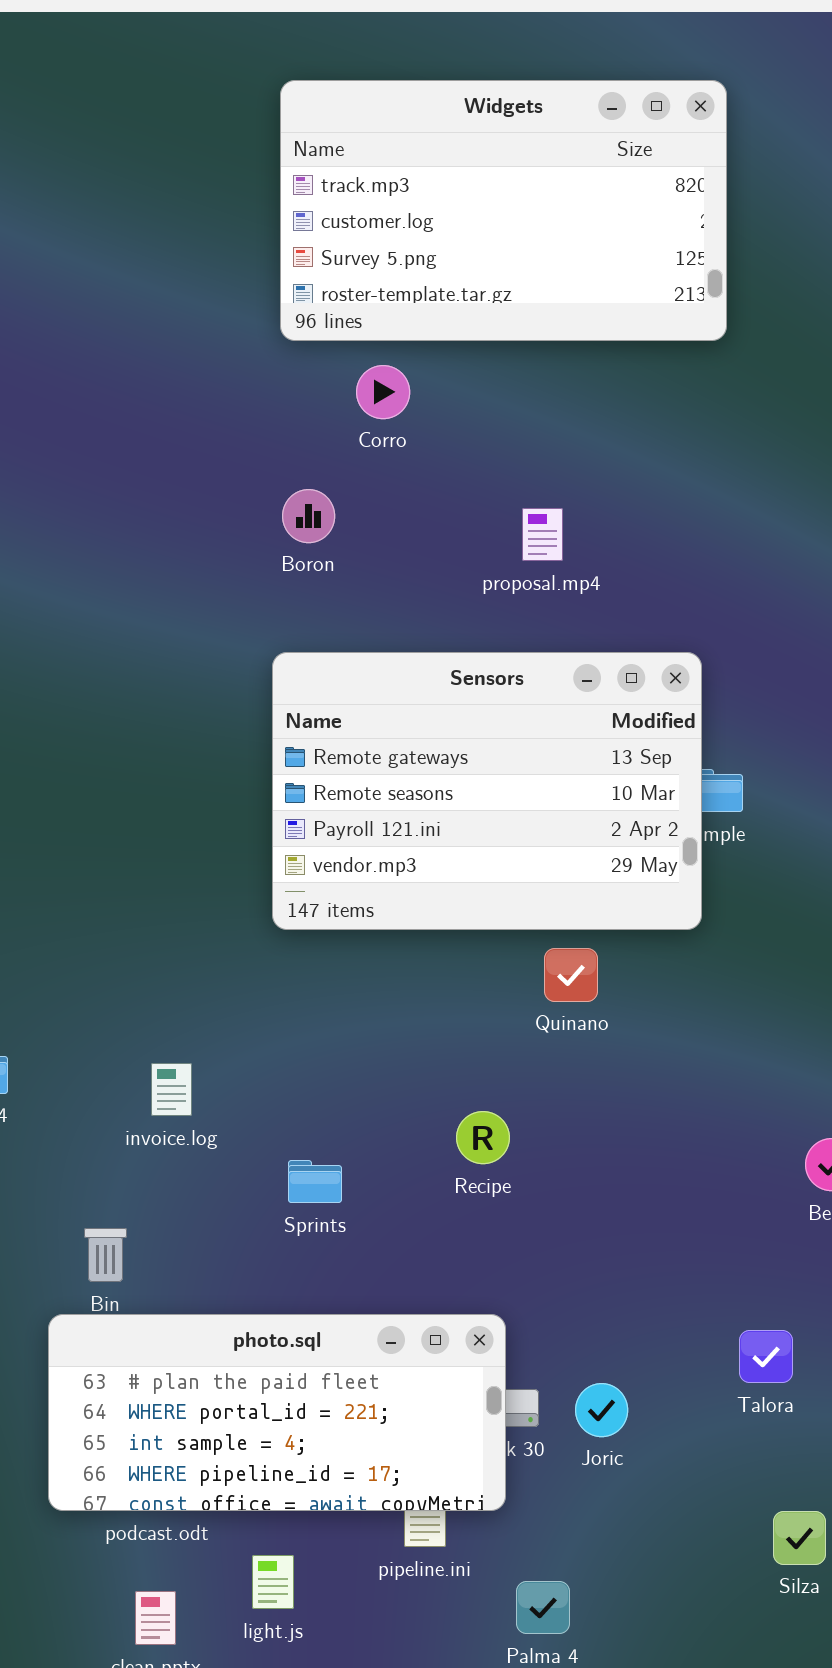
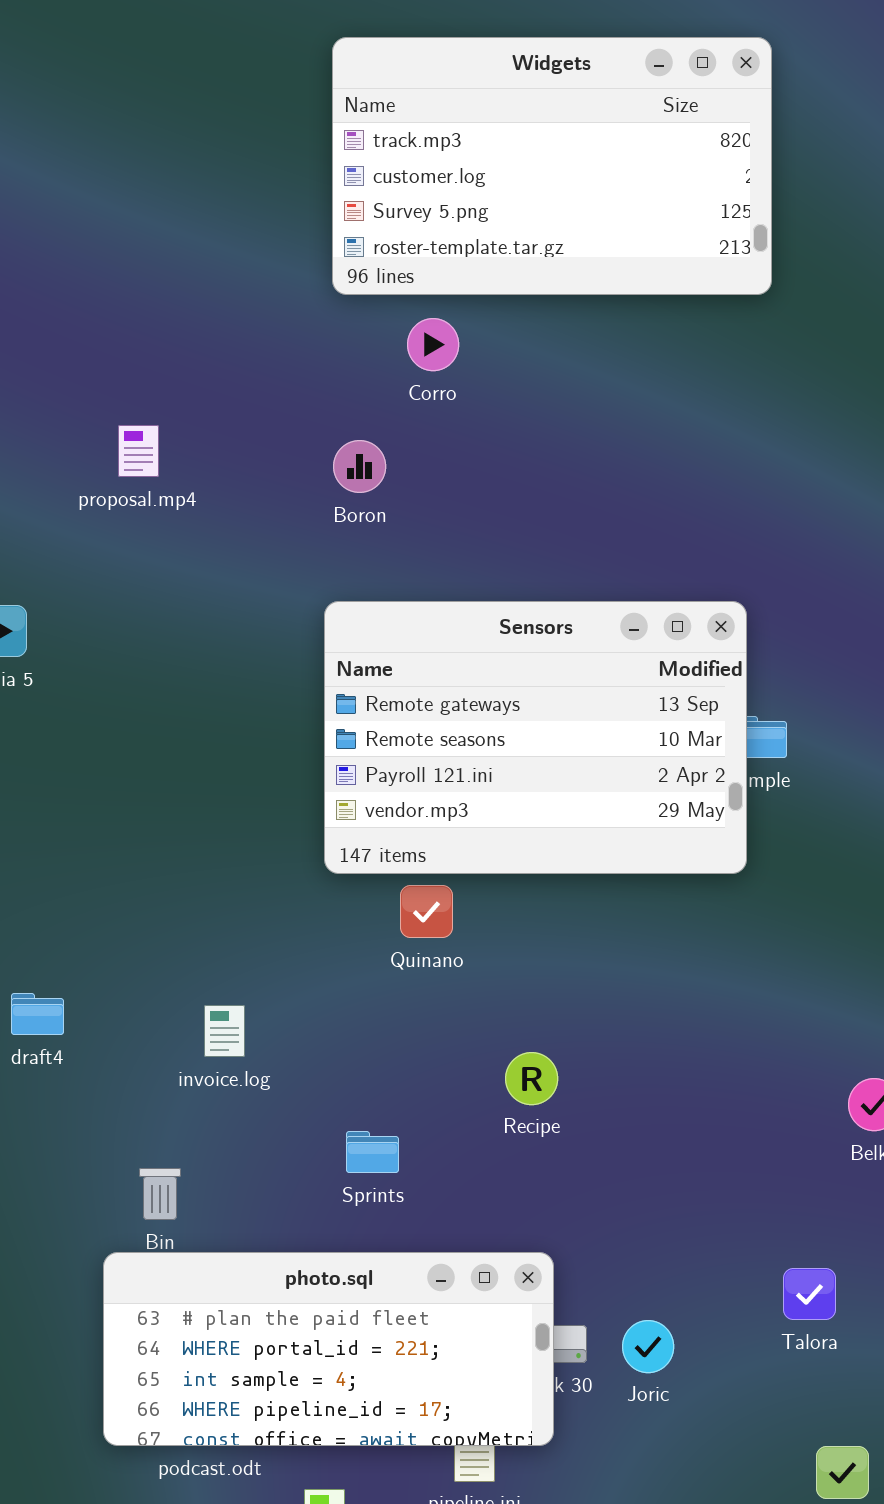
proposal.mp4: [522,508,563,561] -> [118,425,159,477], moved
Quinano: [544,948,598,1002] -> [400,885,453,938], moved
Sprints: [288,1160,342,1203] -> [346,1131,399,1173], moved

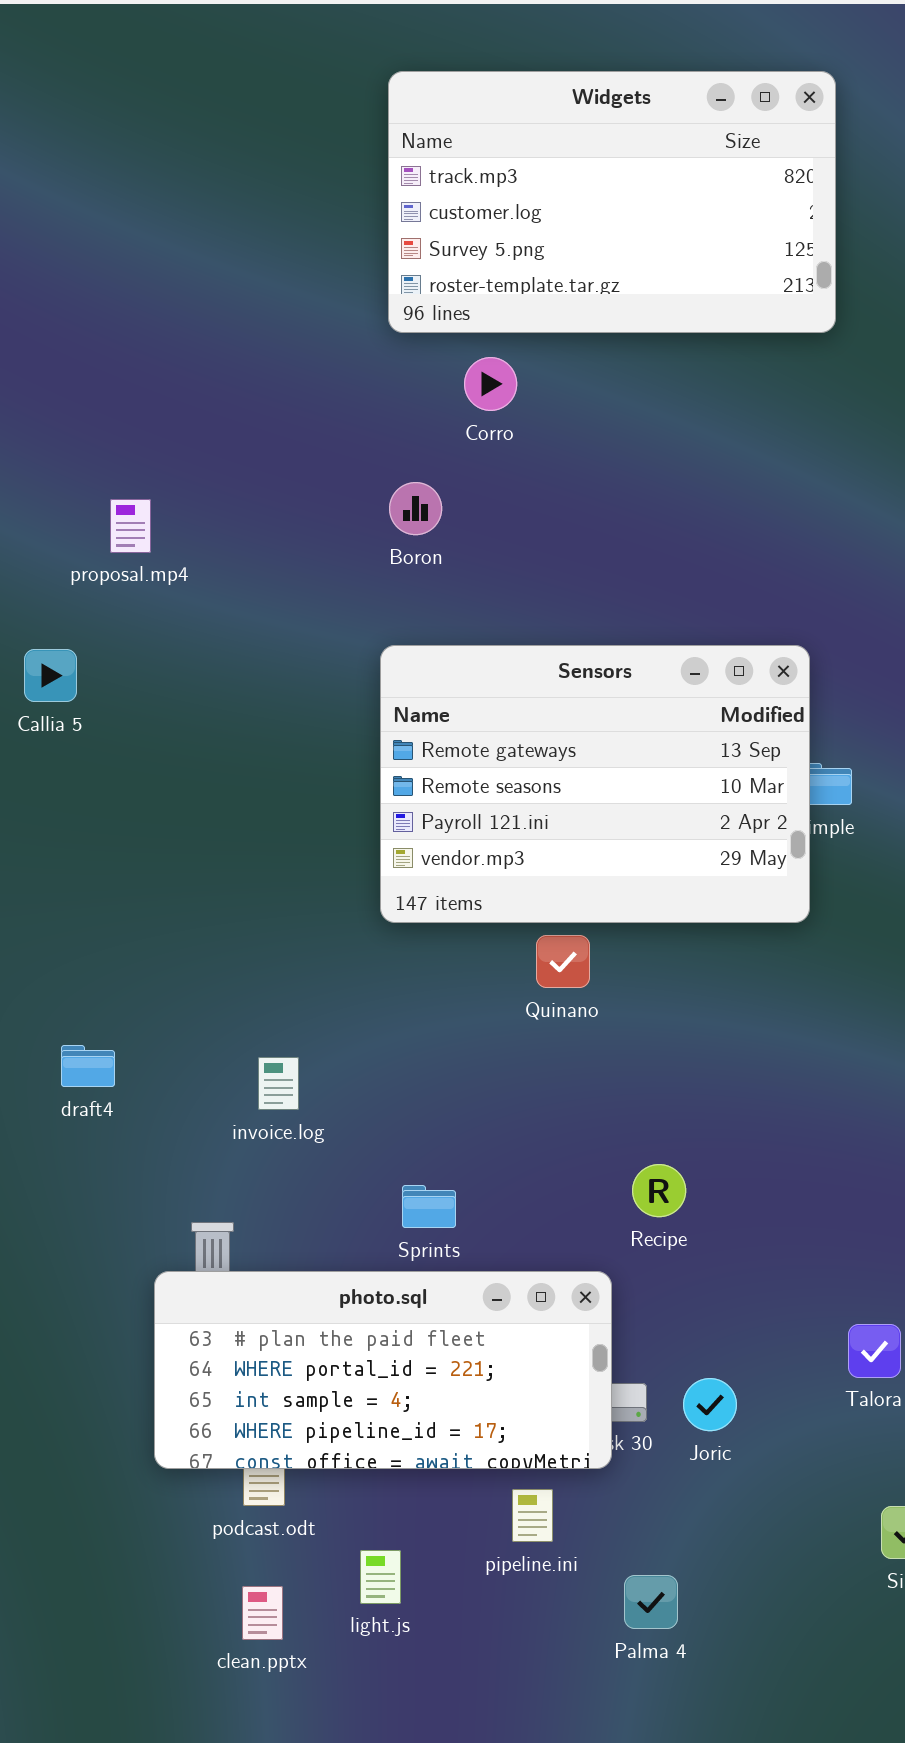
proposal.mp4: [118,425,159,477] -> [110,499,151,553], moved
Quinano: [400,885,453,938] -> [536,935,590,988], moved
Recipe: [505,1052,558,1105] -> [632,1164,686,1217], moved
photo.sql: [103,1252,554,1446] -> [154,1271,612,1469], moved

